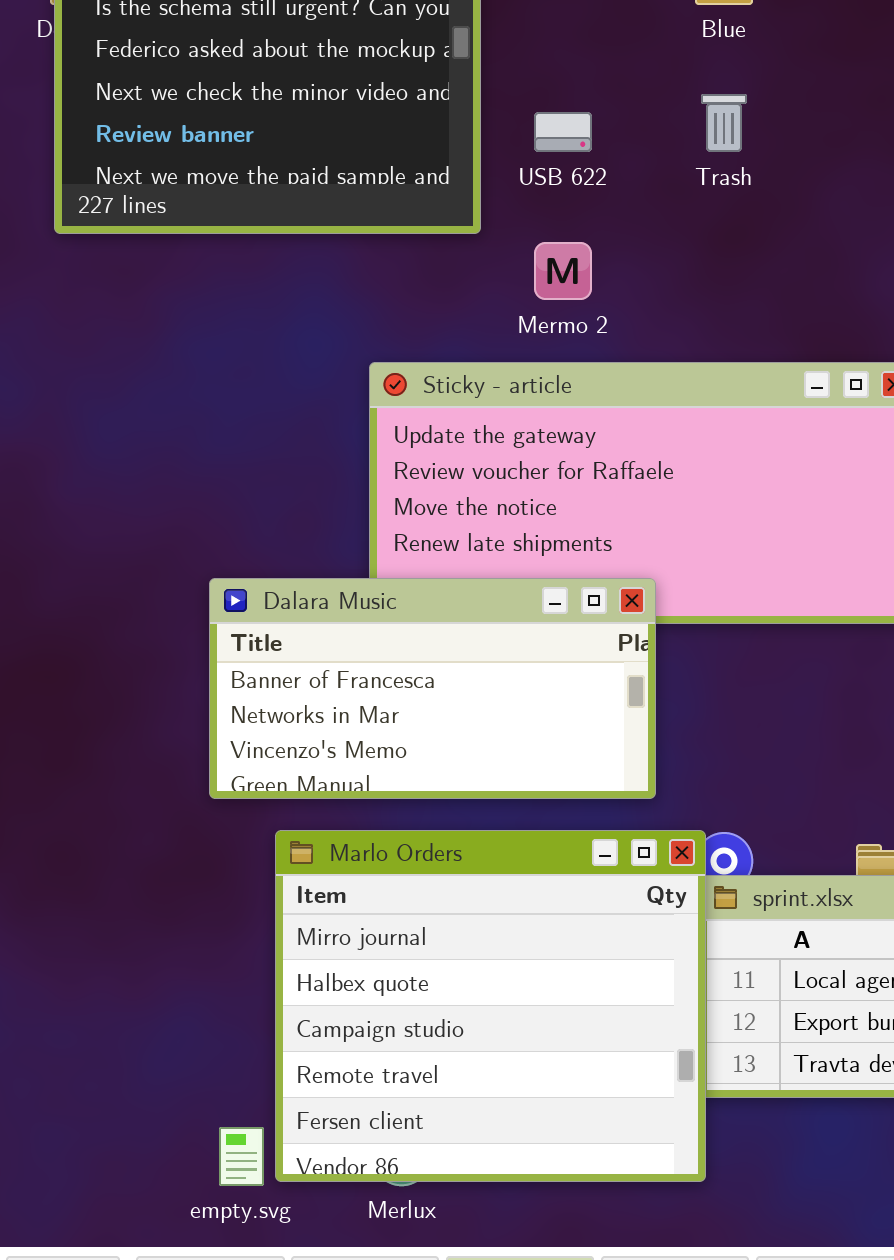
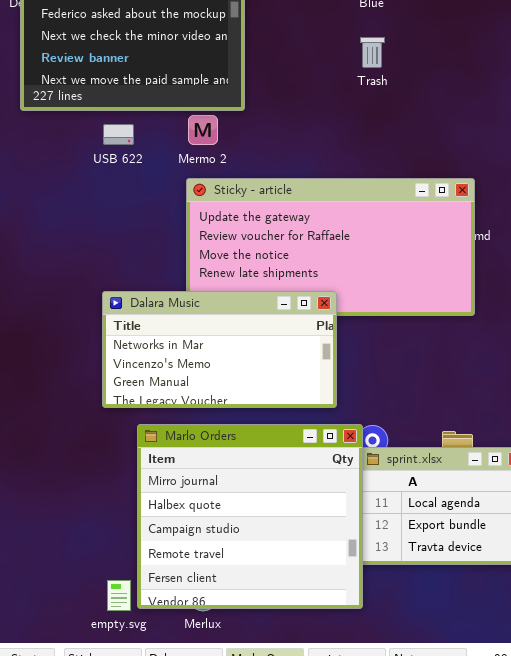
USB 622: [534,112,592,152] -> [103,124,134,145], moved
Mermo 2: [534,242,592,300] -> [188,115,218,145], moved
Dalara Music: [209,578,656,799] -> [102,291,337,408], scrolled down 1 row

